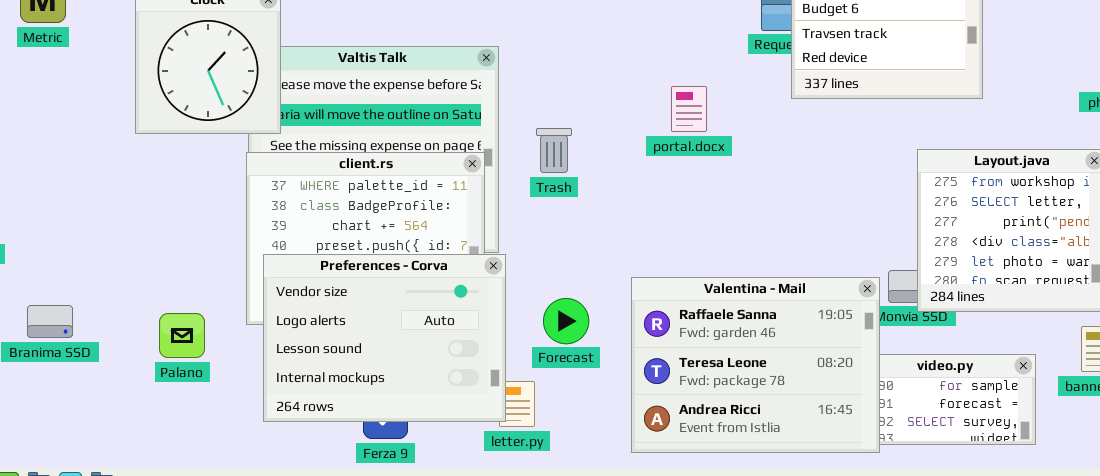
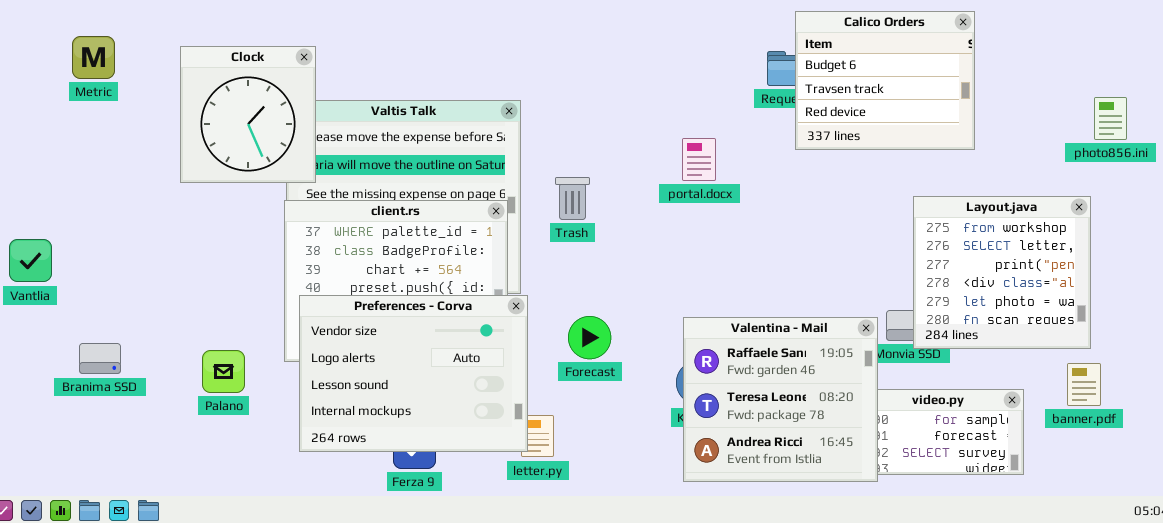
Valentina - Mail: [631,277,880,453] -> [683,317,878,482], resized
Forecast: [543,298,589,344] -> [568,316,611,359], moved

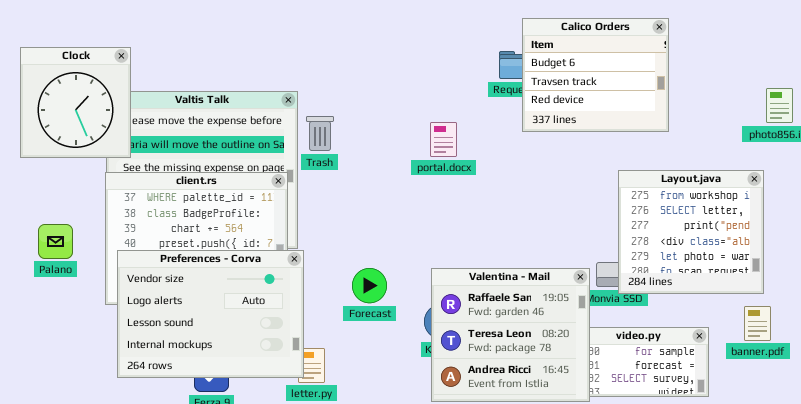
Trash: [555,177,590,220] -> [306,116,334,151], moved
Forecast: [568,316,611,359] -> [352,268,387,303], moved
Palano: [202,350,245,393] -> [38,224,73,259], moved

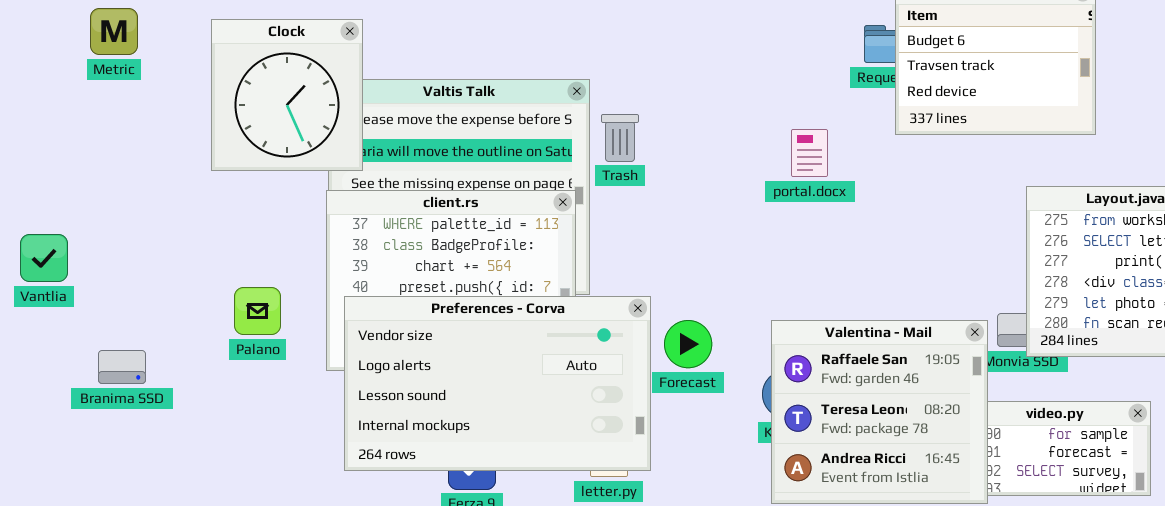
portal.docx: [430,122,457,157] -> [791,129,828,177], moved
Palano: [38,224,73,259] -> [234,287,281,335], moved
Preferences - Corva: [117,250,304,378] -> [344,296,651,471], resized

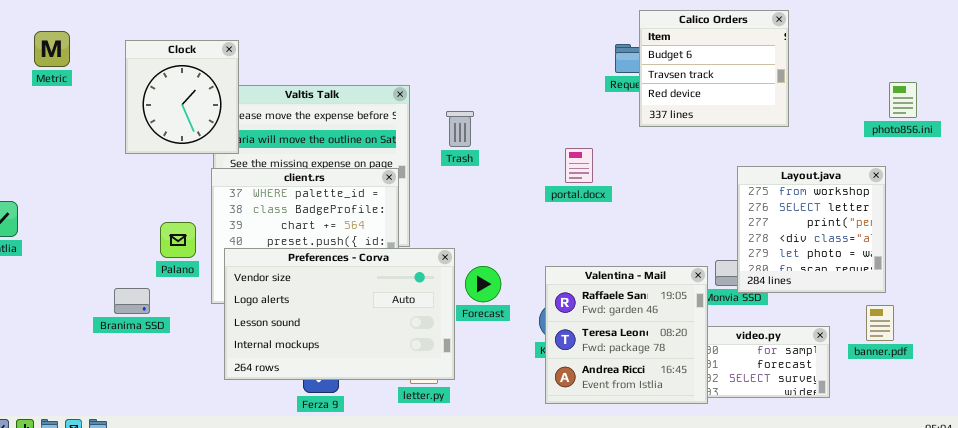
Trash: [601,114,639,162] -> [446,111,474,147], moved
portal.docx: [791,129,828,177] -> [565,148,593,183], moved
Palano: [234,287,281,335] -> [160,222,196,258], moved
Branima SSD: [98,350,146,384] -> [114,288,150,314], moved

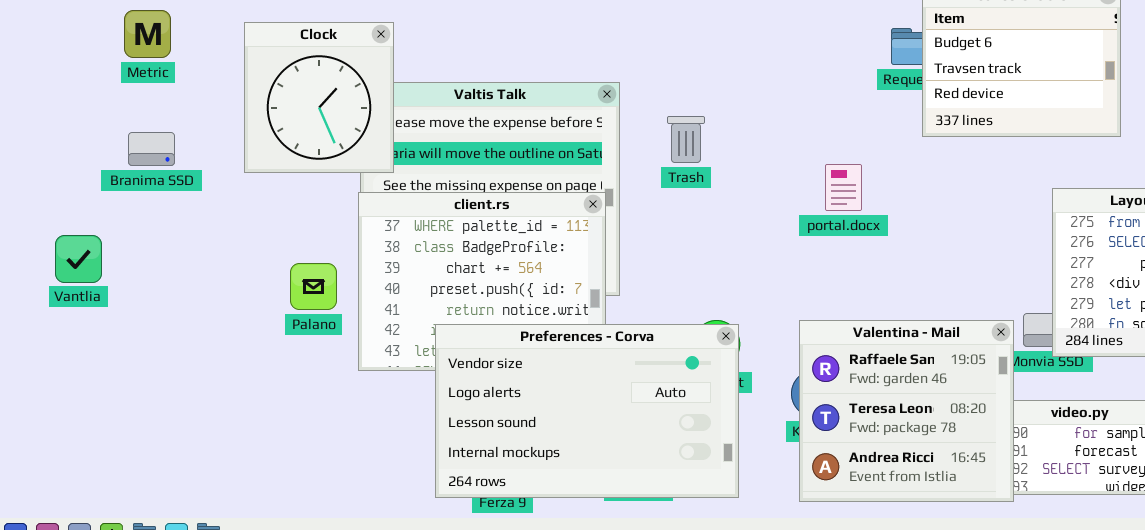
Preferences - Corva: [224,248,455,380] -> [435,324,739,498], moved
Branima SSD: [114,288,150,314] -> [128,132,175,166], moved

